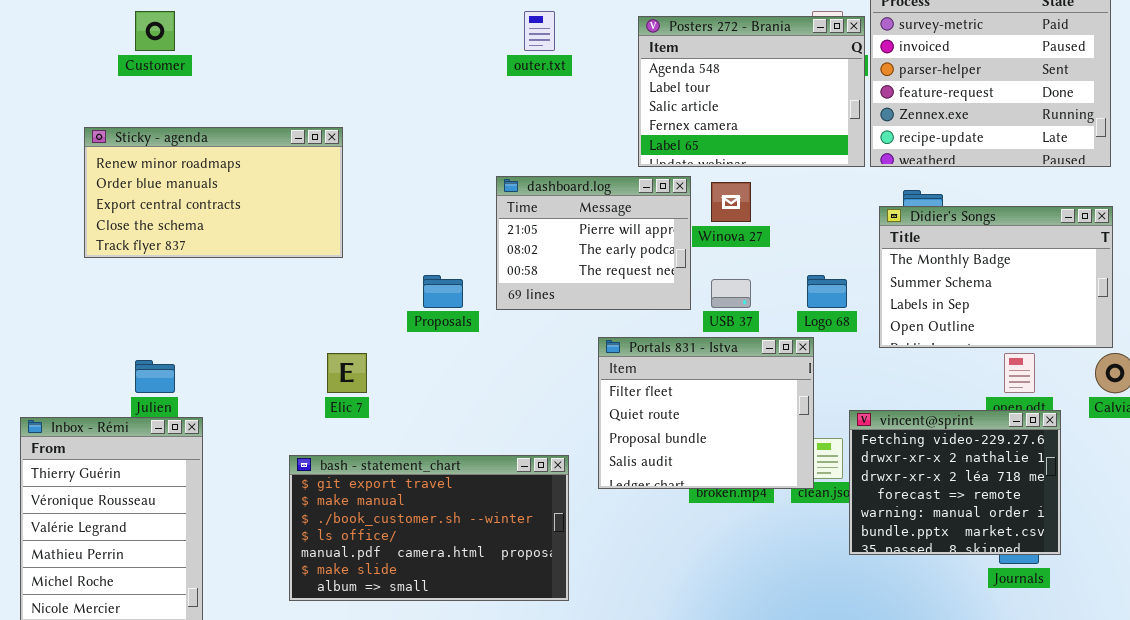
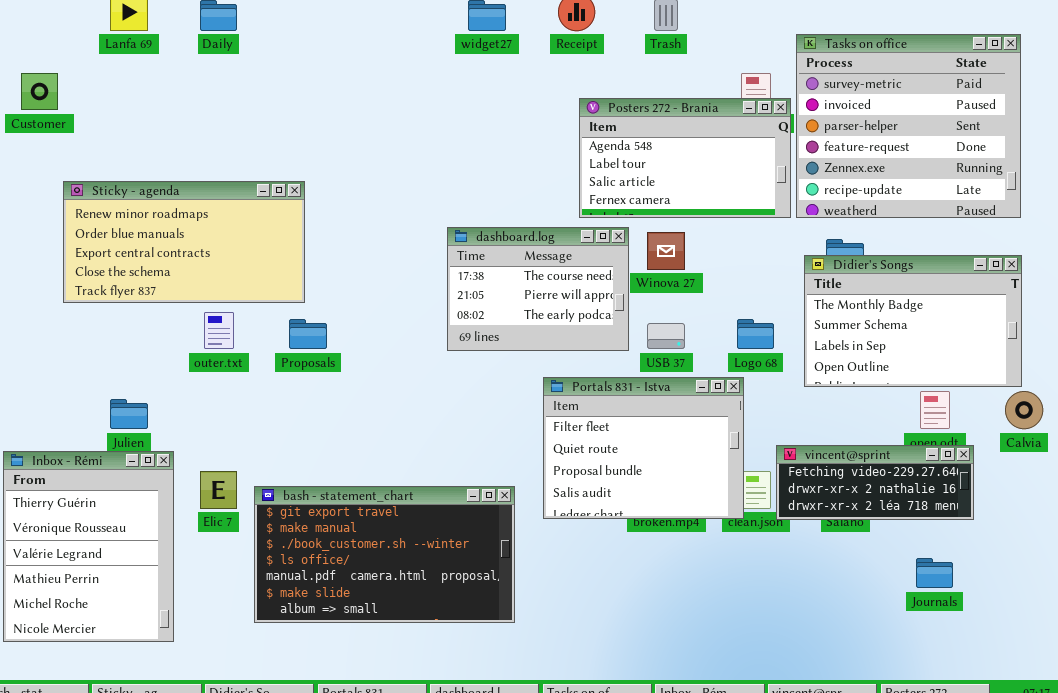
Customer: [135,11,175,51] -> [21,73,58,110], moved
outer.txt: [524,11,555,51] -> [204,312,234,349], moved
Posters 272 - Brania: [638,16,865,167] -> [579,98,791,218], resized
dashboard.log: [496,176,691,310] -> [447,227,629,351], scrolled up 1 row
Proposals: [423,275,463,308] -> [289,319,327,349], moved
Elic 7: [327,353,367,393] -> [200,471,237,509], moved
vincent@sprint: [849,410,1061,555] -> [776,445,974,520], resized

